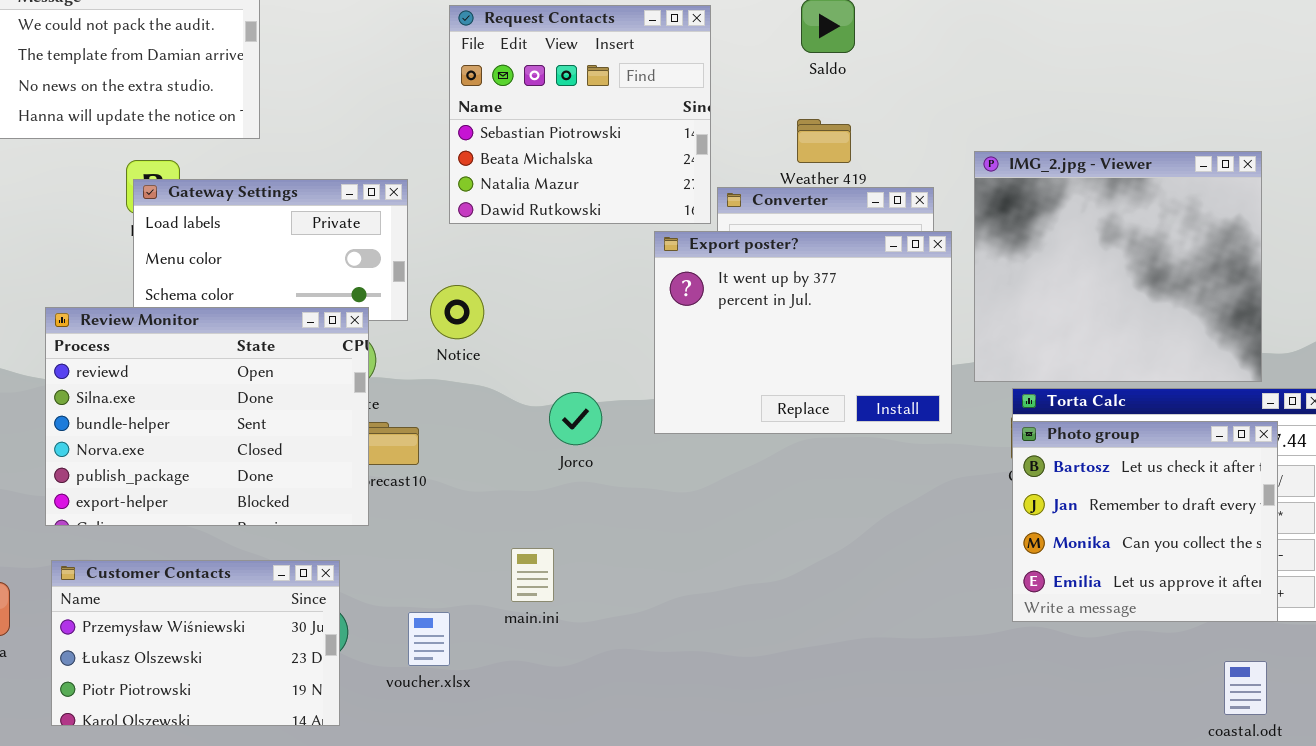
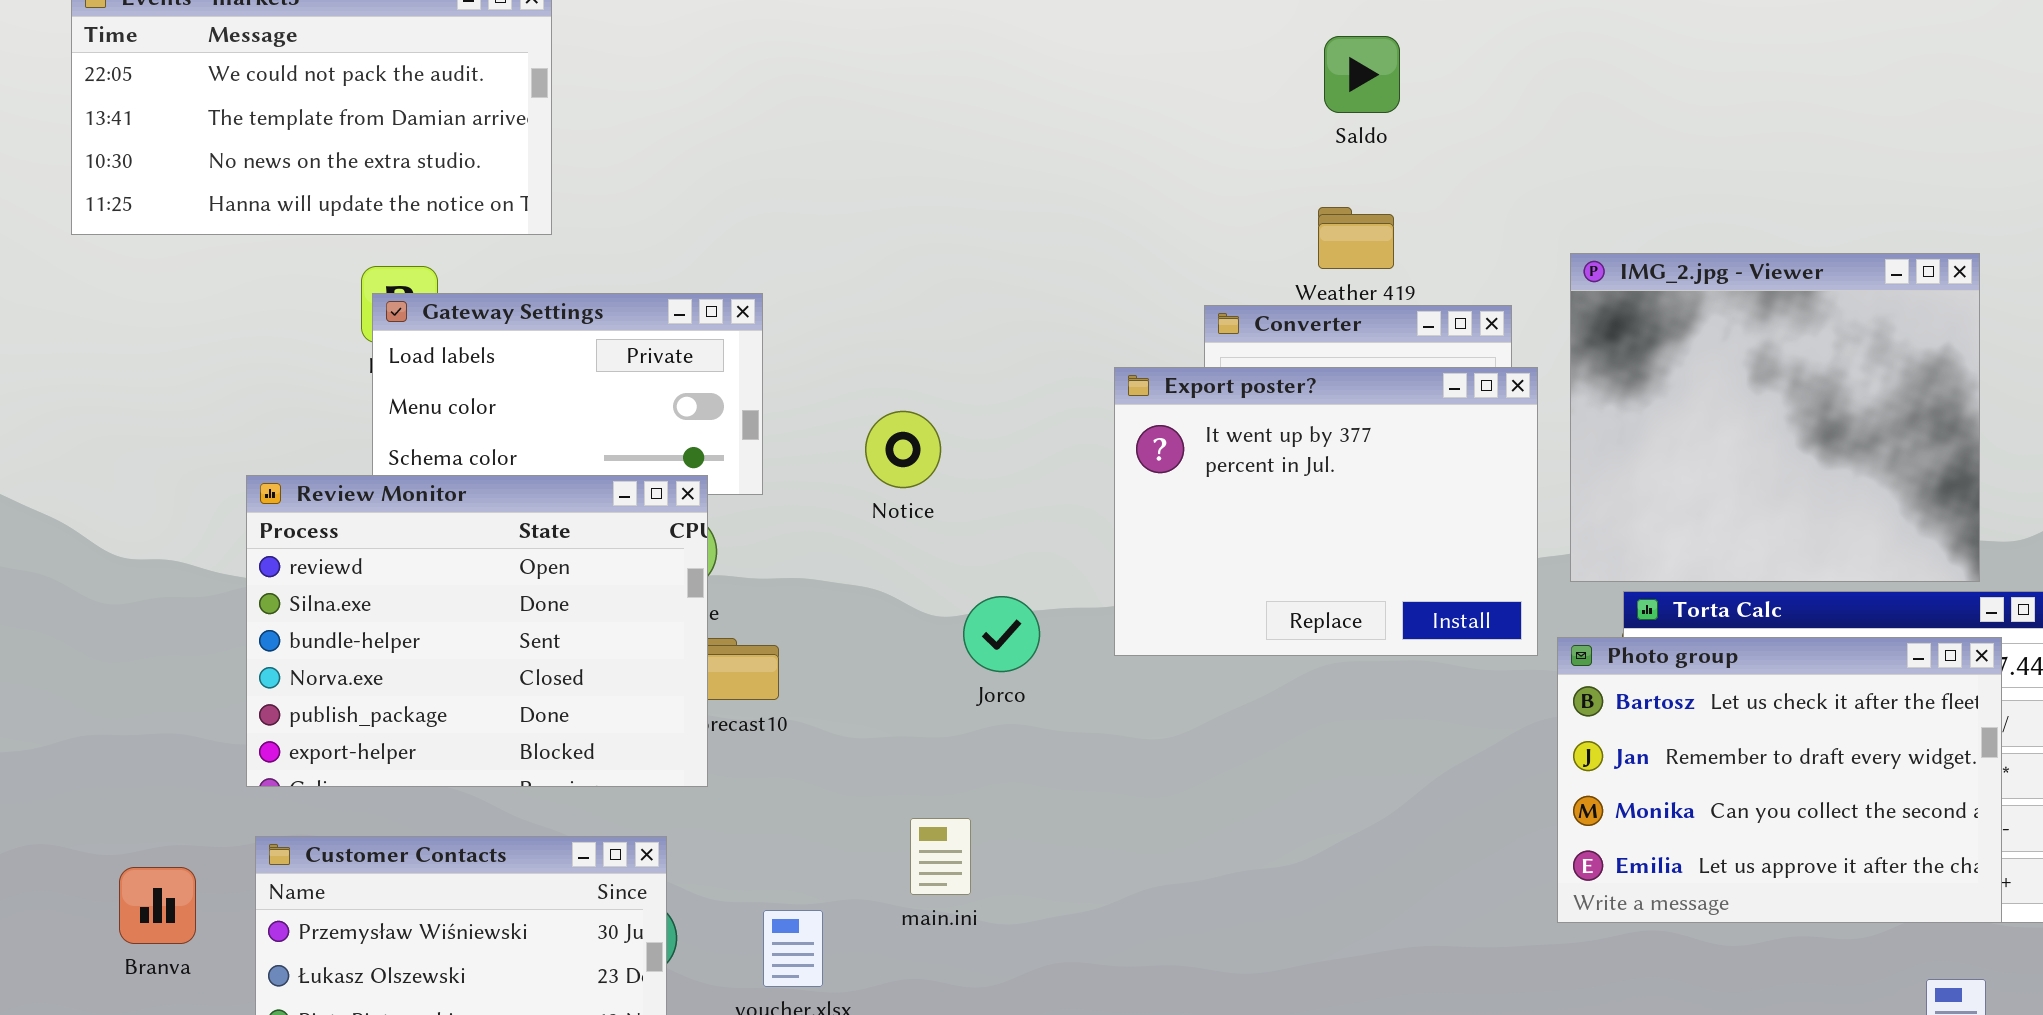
Request Contacts: [449,5,711,224] -> none, closed
Notice: [430,285,484,339] -> [865,411,941,488], moved
Photo group: [1012,421,1278,622] -> [1557,637,2002,923], resized

